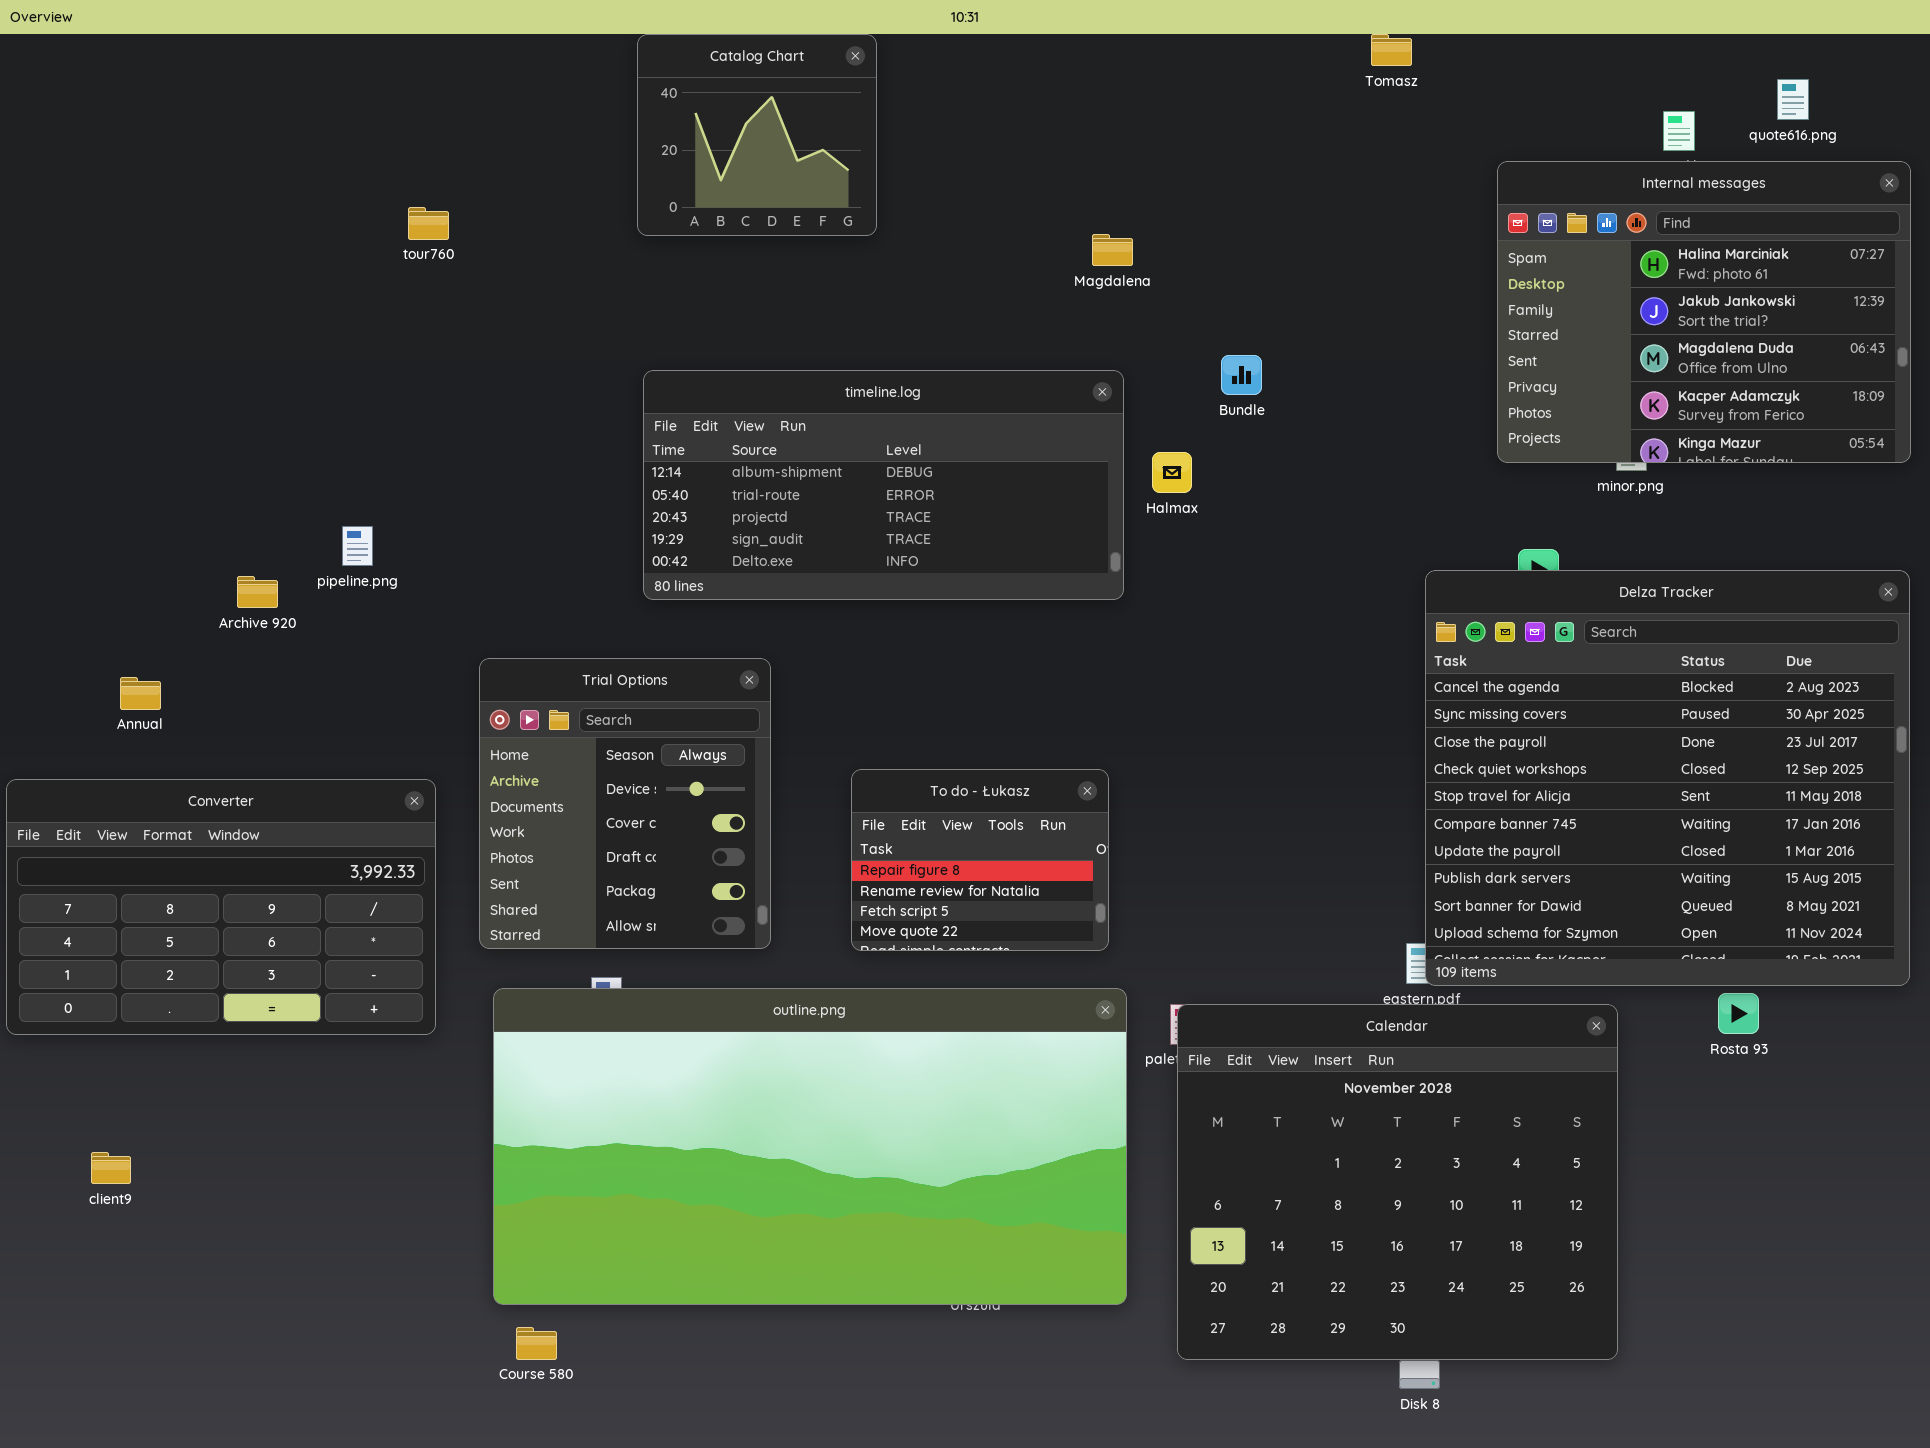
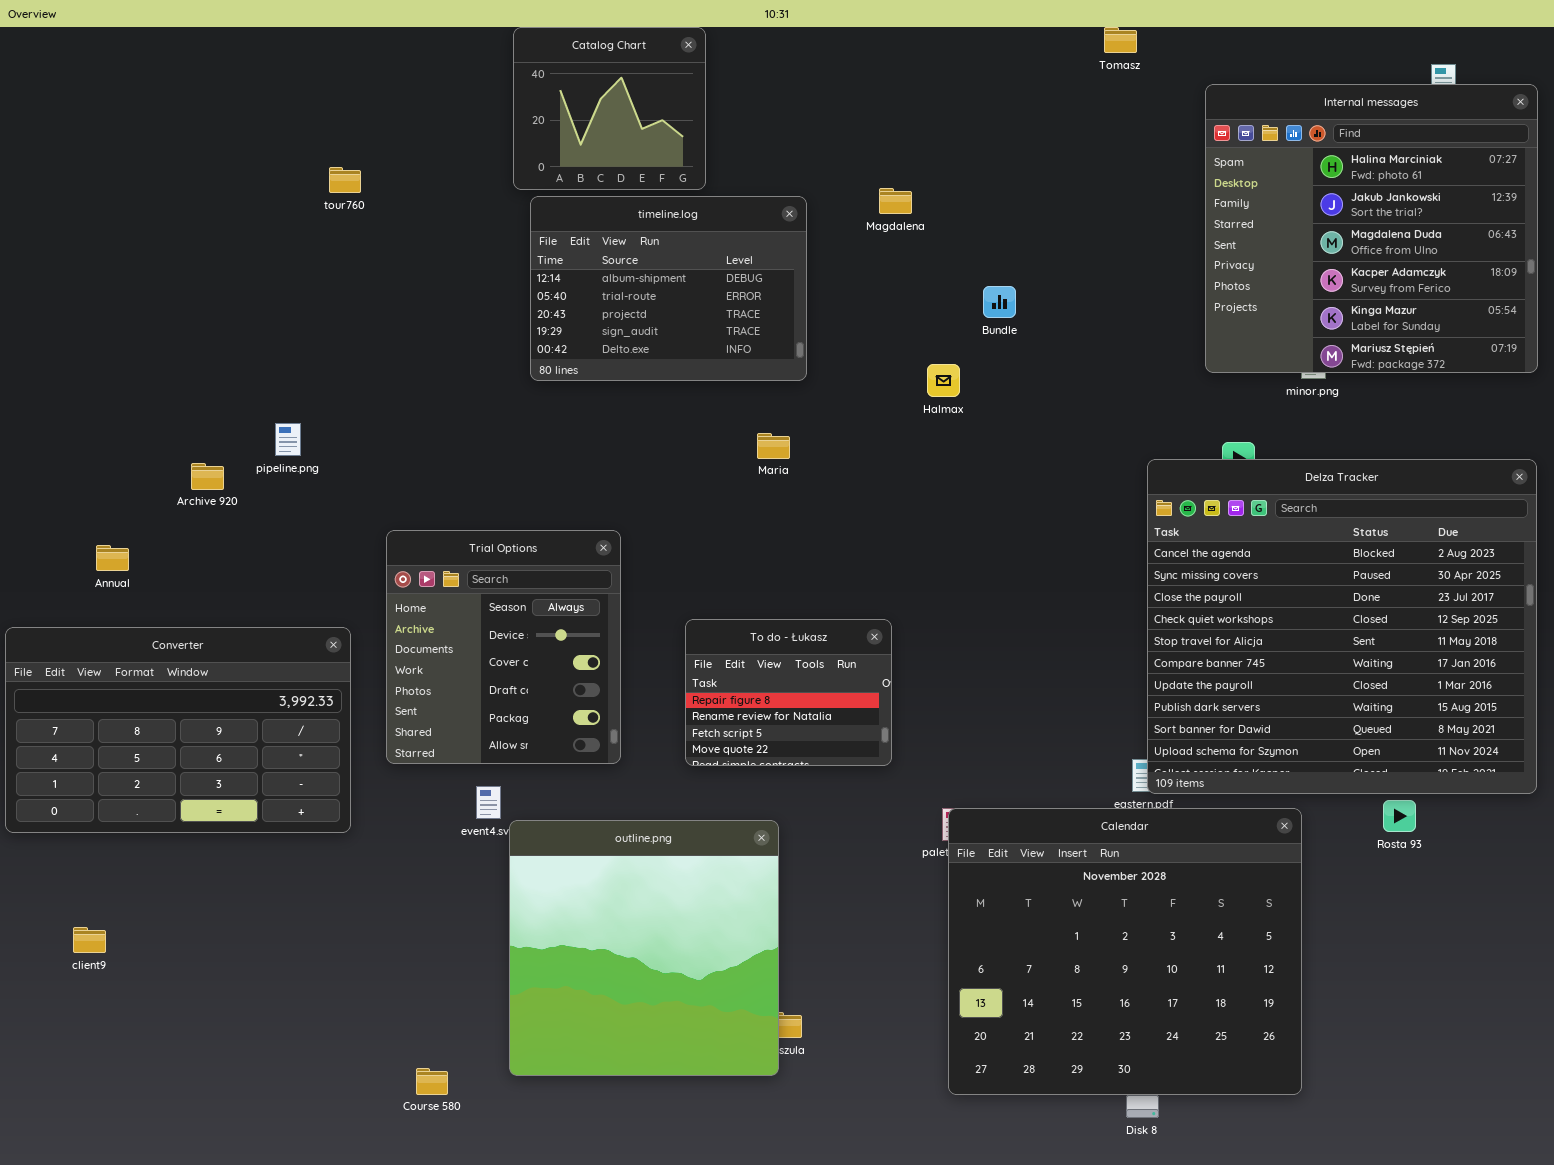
Internal messages: [1497,161,1911,463] -> [1205,84,1538,373], resized
timeline.log: [643,370,1124,600] -> [530,196,807,381], moved, resized
outline.png: [493,988,1127,1305] -> [509,820,779,1076], moved, resized

